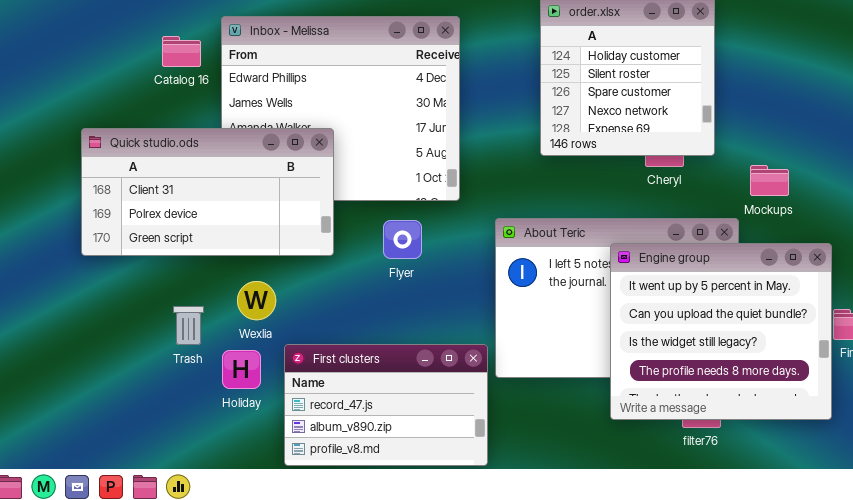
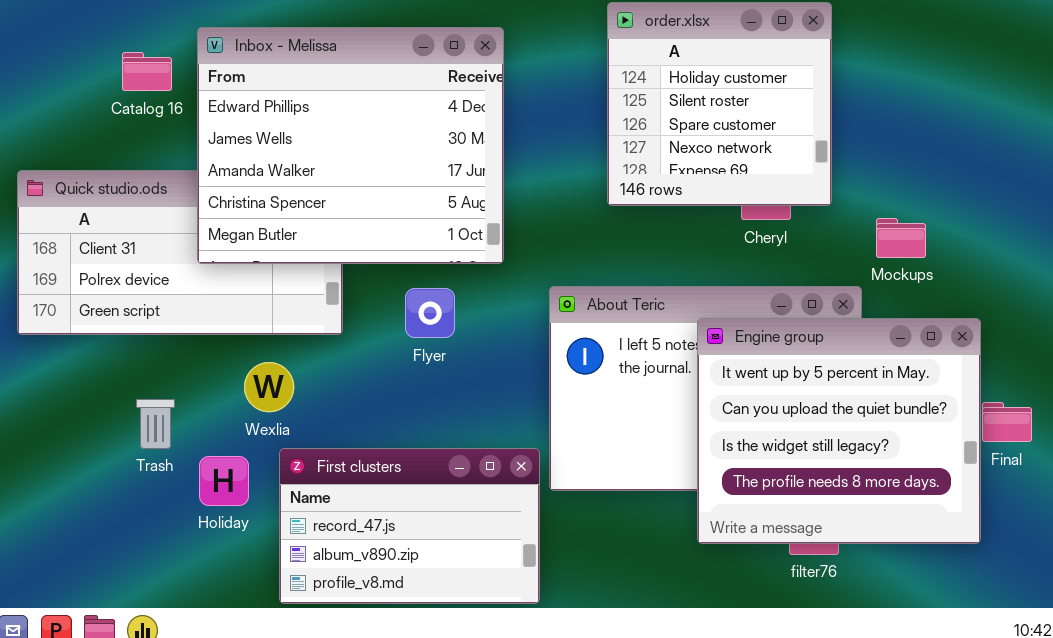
Inbox - Melissa: [221,16,460,201] -> [197,27,504,264], raised
Wexlia: [237,281,276,320] -> [244,362,294,412], moved

